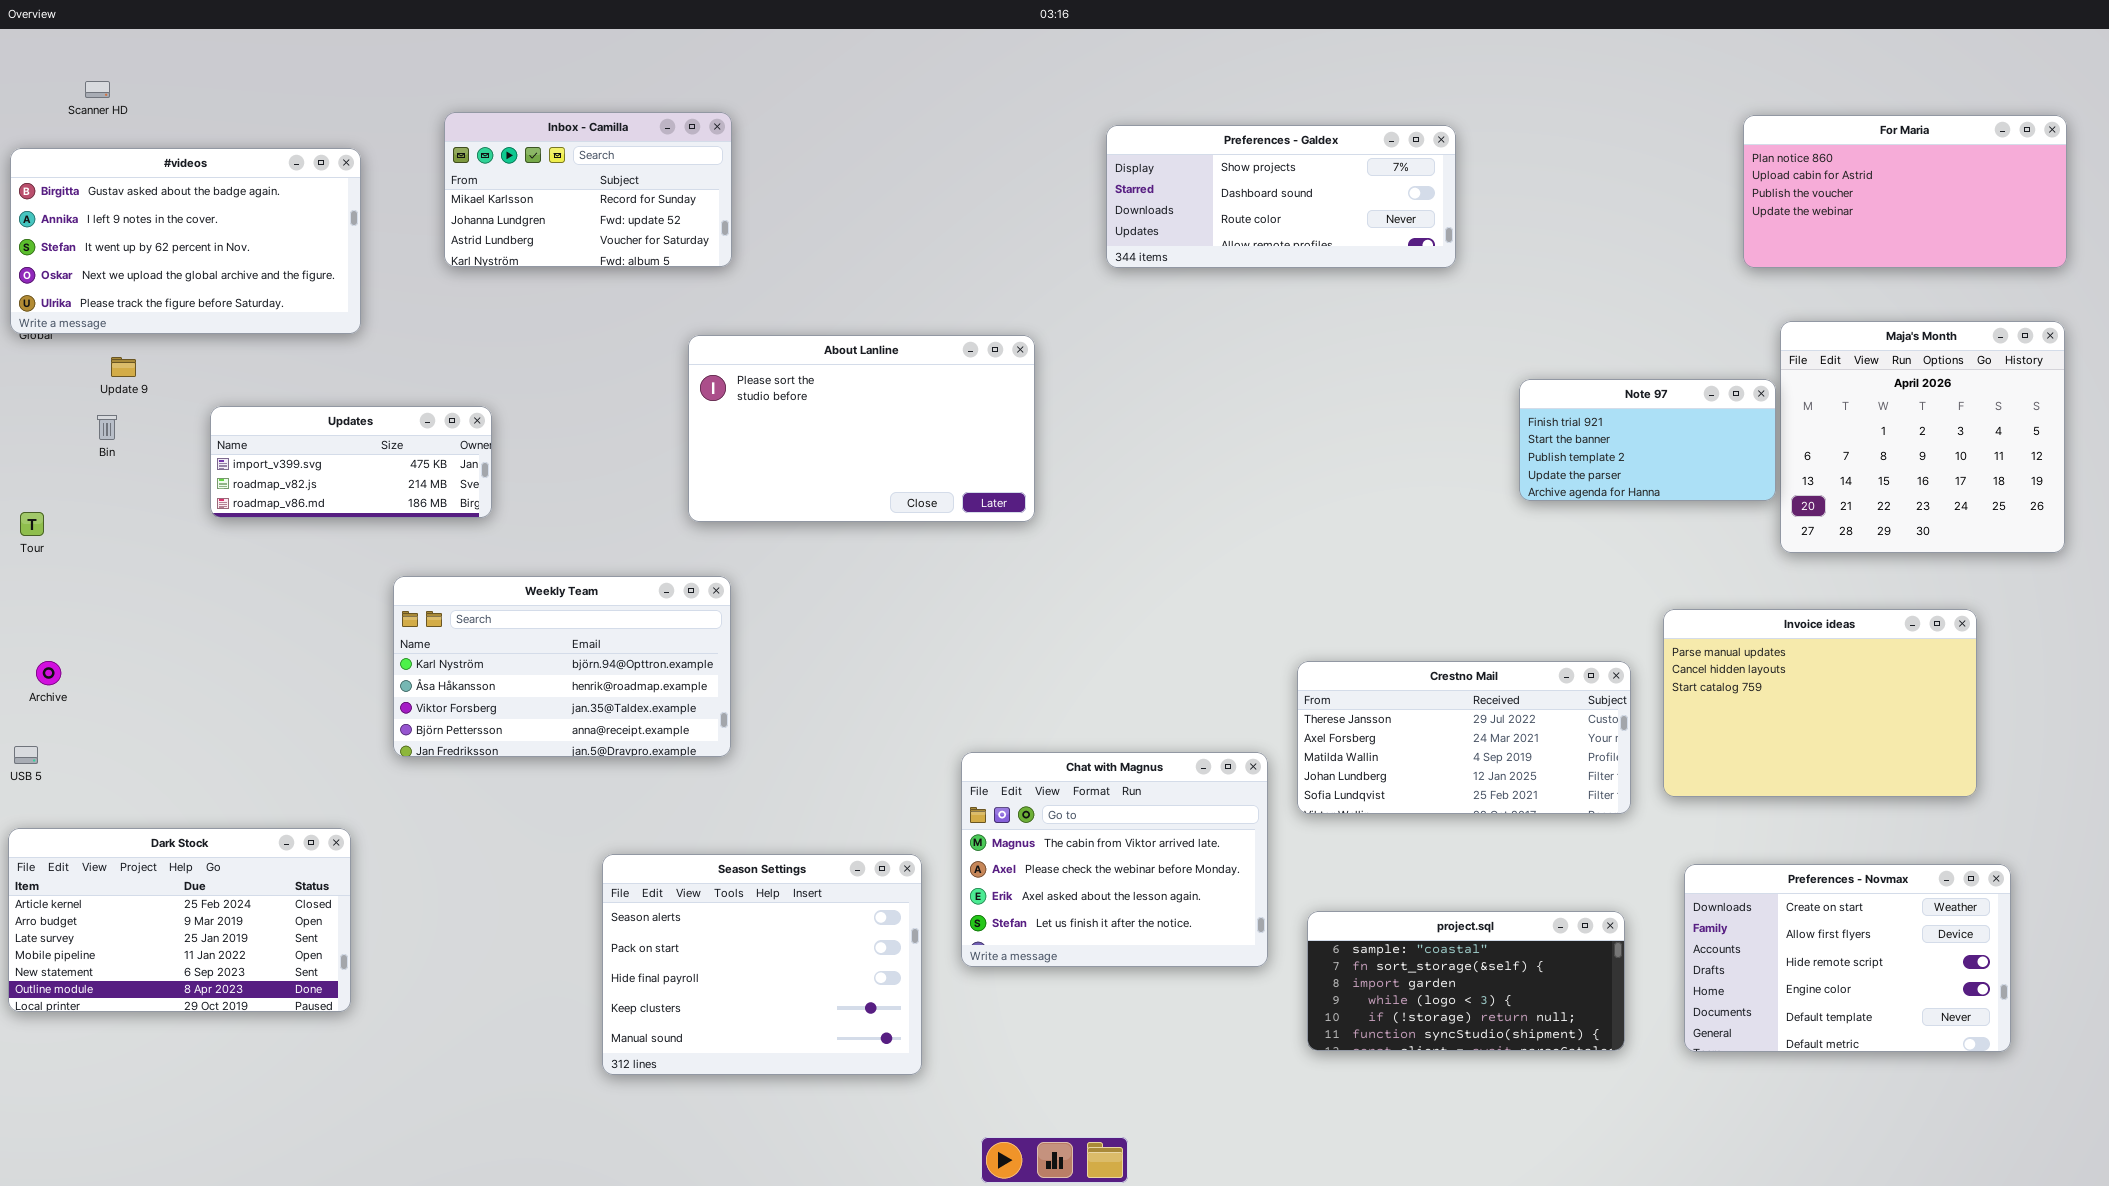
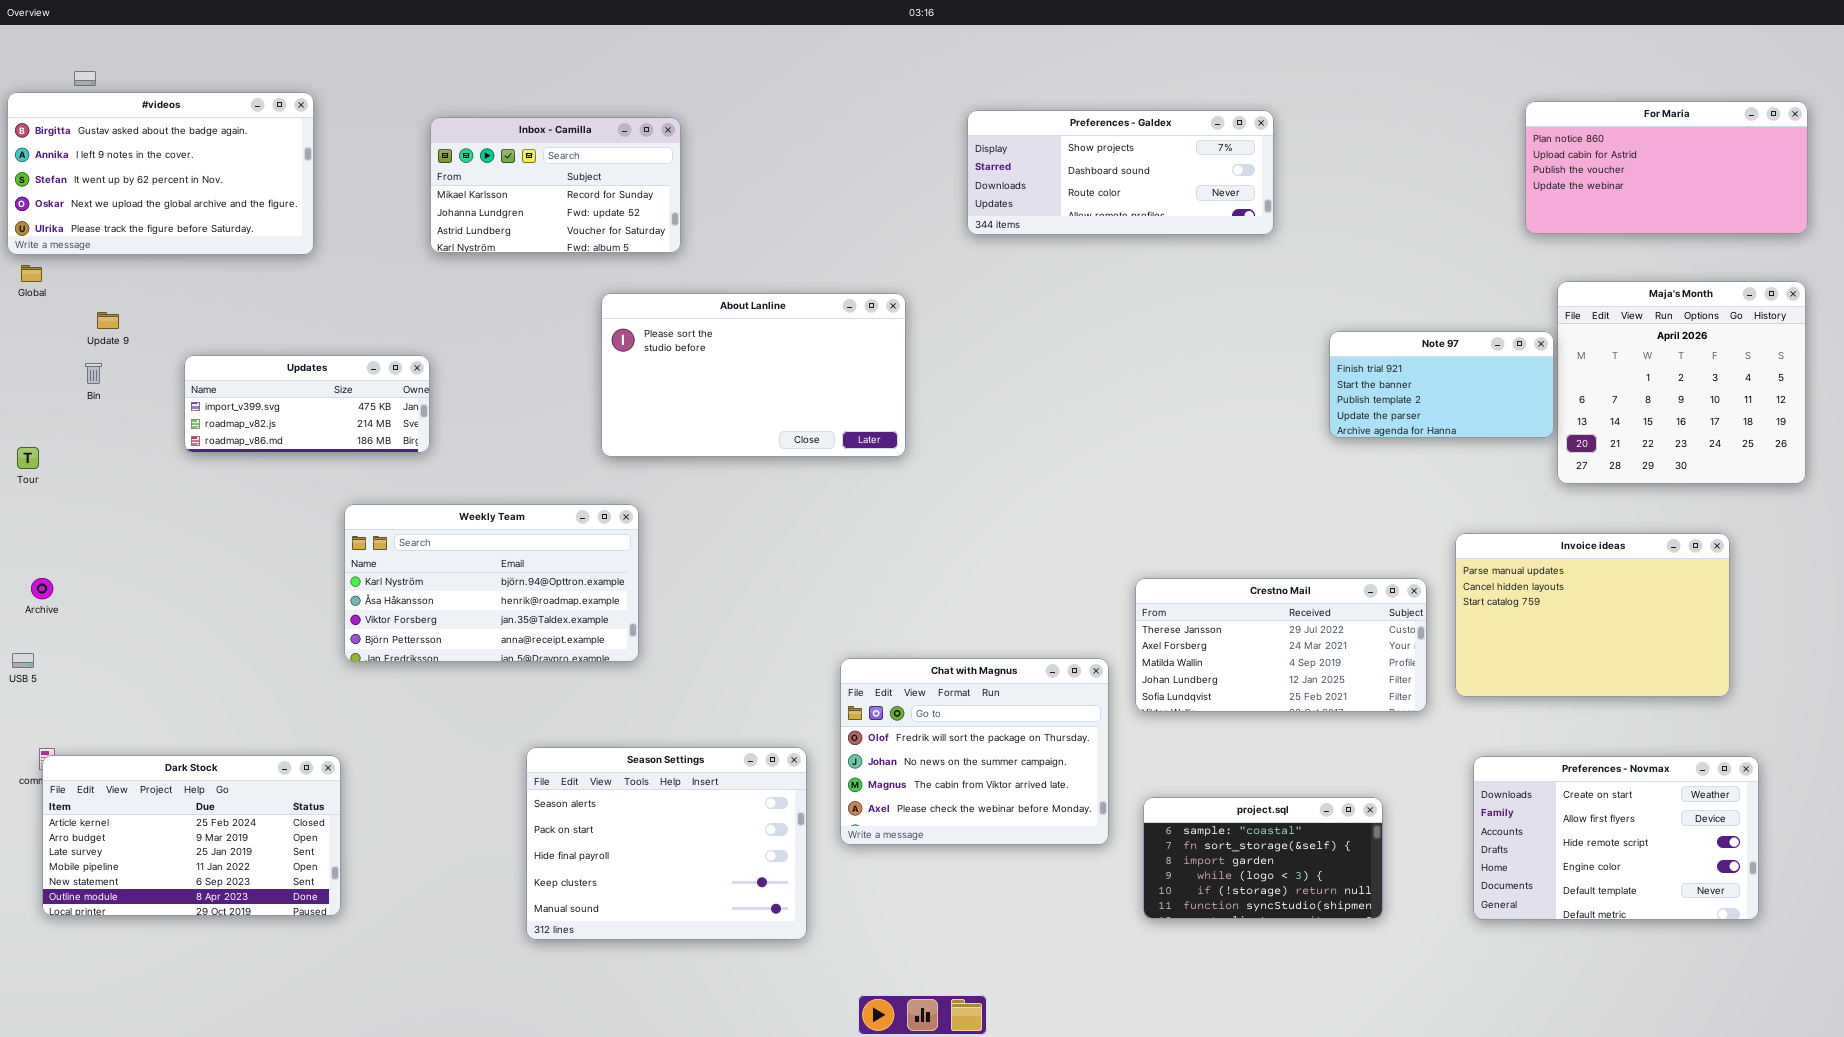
Inbox - Camilla: [444,112,732,267] -> [430,117,681,253], moved
#videos: [10,148,361,334] -> [7,92,314,255], moved
Chat with Magnus: [961,752,1268,967] -> [840,658,1109,845], scrolled up 2 rows
Dark Stock: [8,828,351,1012] -> [42,755,341,916], moved
project.sql: [1307,911,1625,1051] -> [1143,797,1383,919], resized

